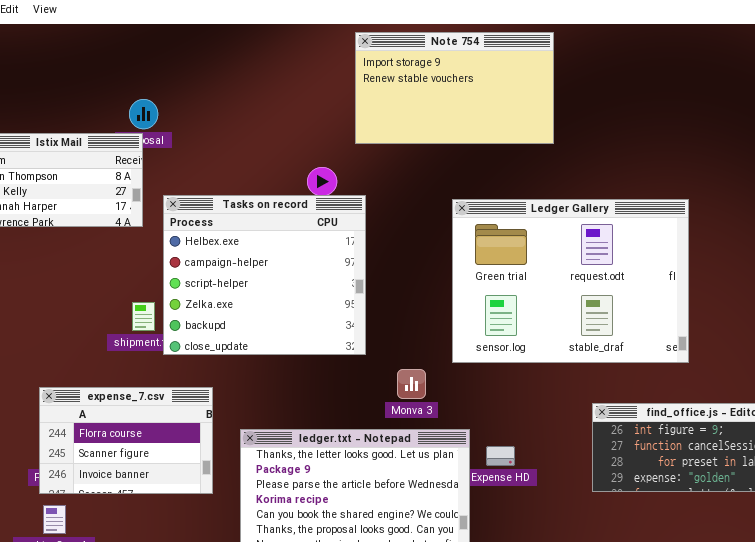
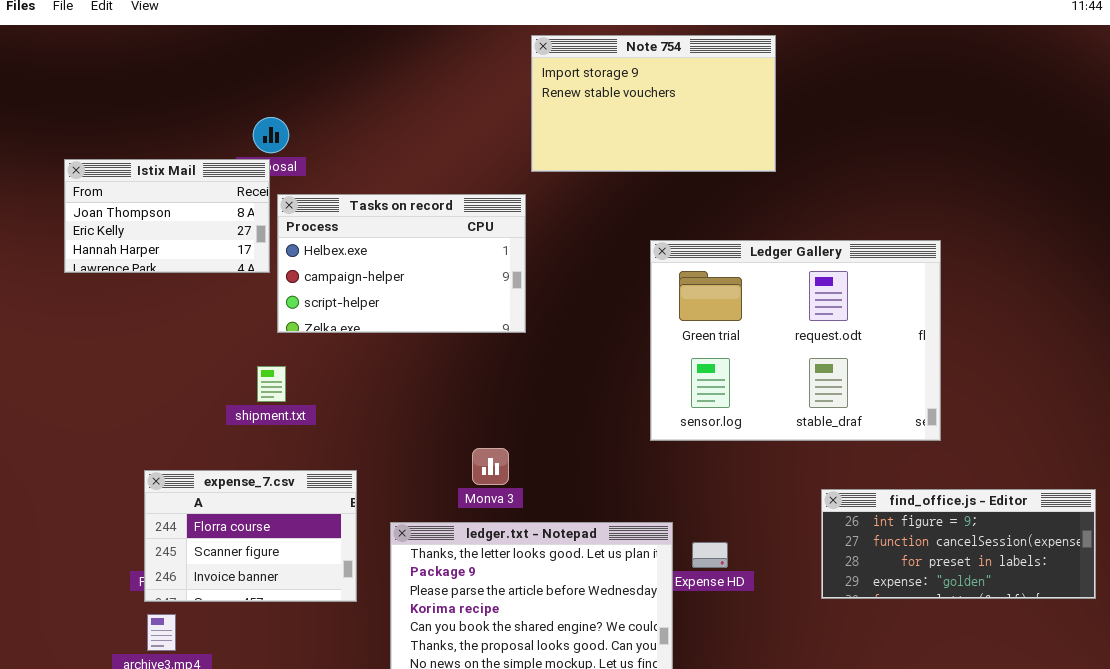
Tasks on record: [163,195,366,355] -> [277,194,526,333], moved, resized
Monva 3: [397,369,426,399] -> [472,448,509,485], moved

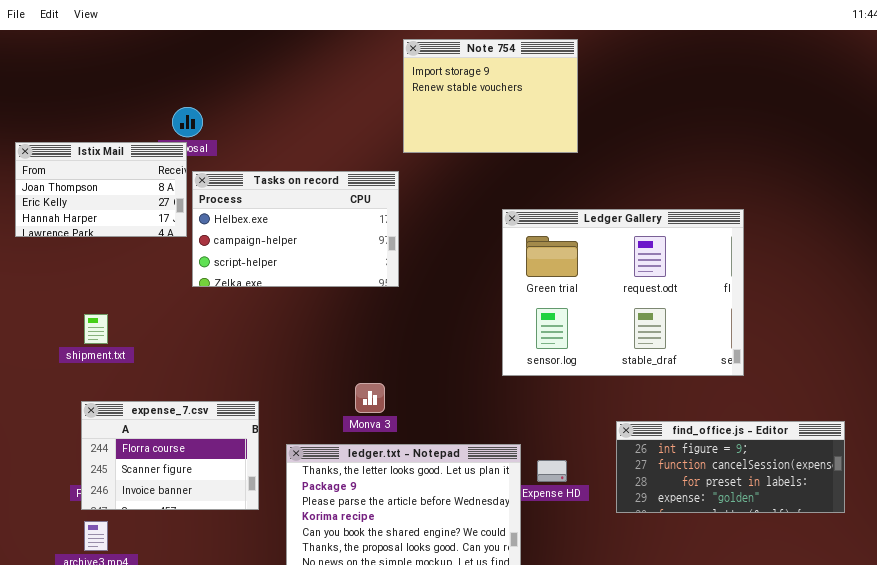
Note 754: [531,35,776,172] -> [403,39,578,153], resized
shipment.txt: [257,366,286,402] -> [84,314,108,344], moved
find_office.js - Editor: [821,489,1096,599] -> [616,421,845,513], moved

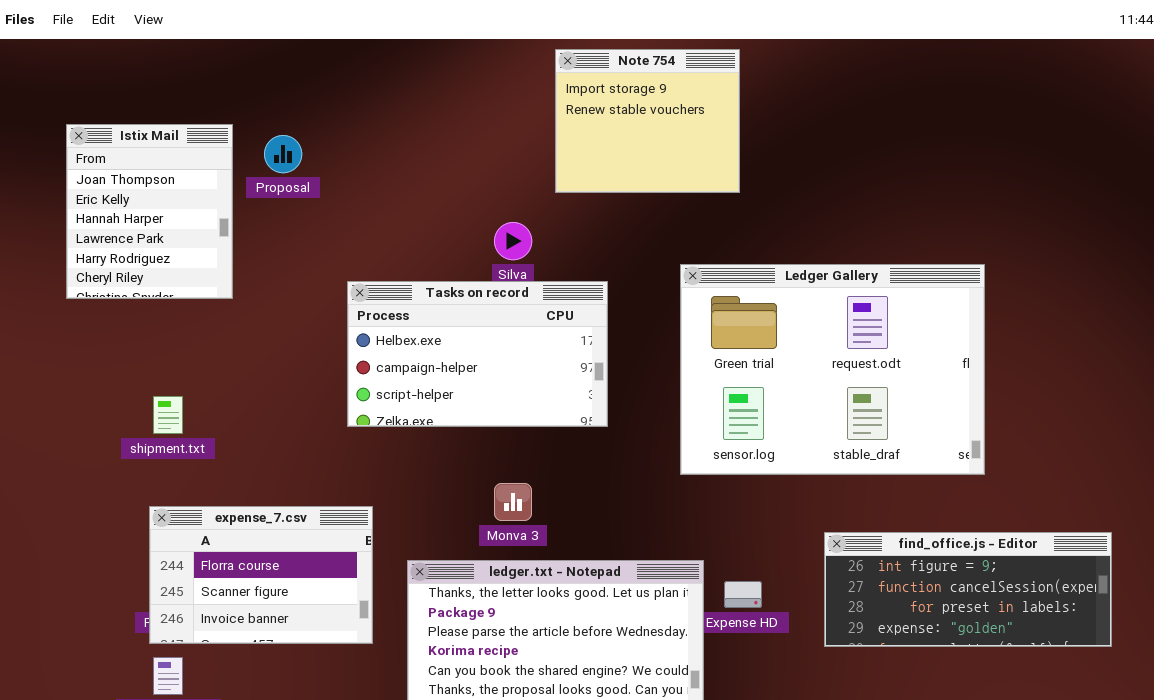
Note 754: [403,39,578,153] -> [555,49,740,193], resized
Istix Mail: [15,142,187,237] -> [66,124,233,299], resized
Tasks on record: [192,171,399,287] -> [347,281,608,427], moved

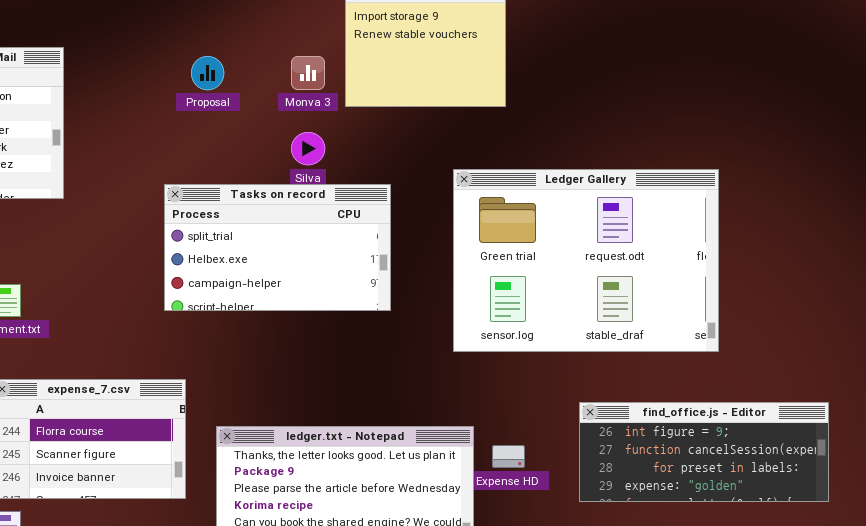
Proposal: [264,135,302,173] -> [191,56,224,90], moved
Tasks on record: [347,281,608,427] -> [164,184,391,311], scrolled up 1 row
Monva 3: [494,483,532,521] -> [291,56,325,90], moved

